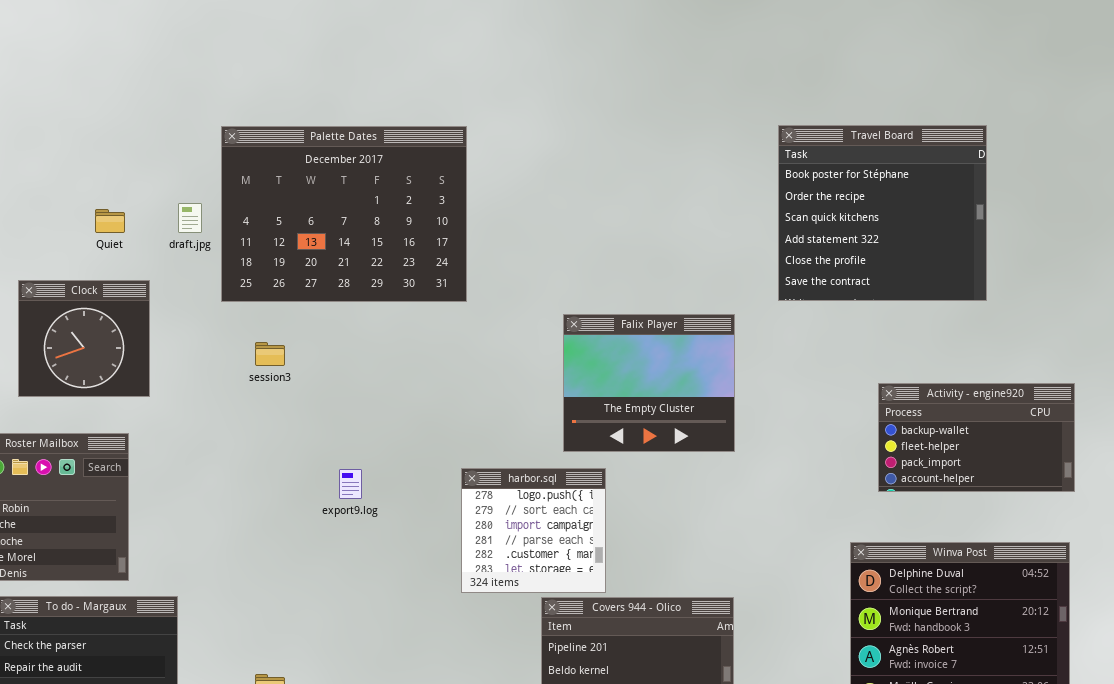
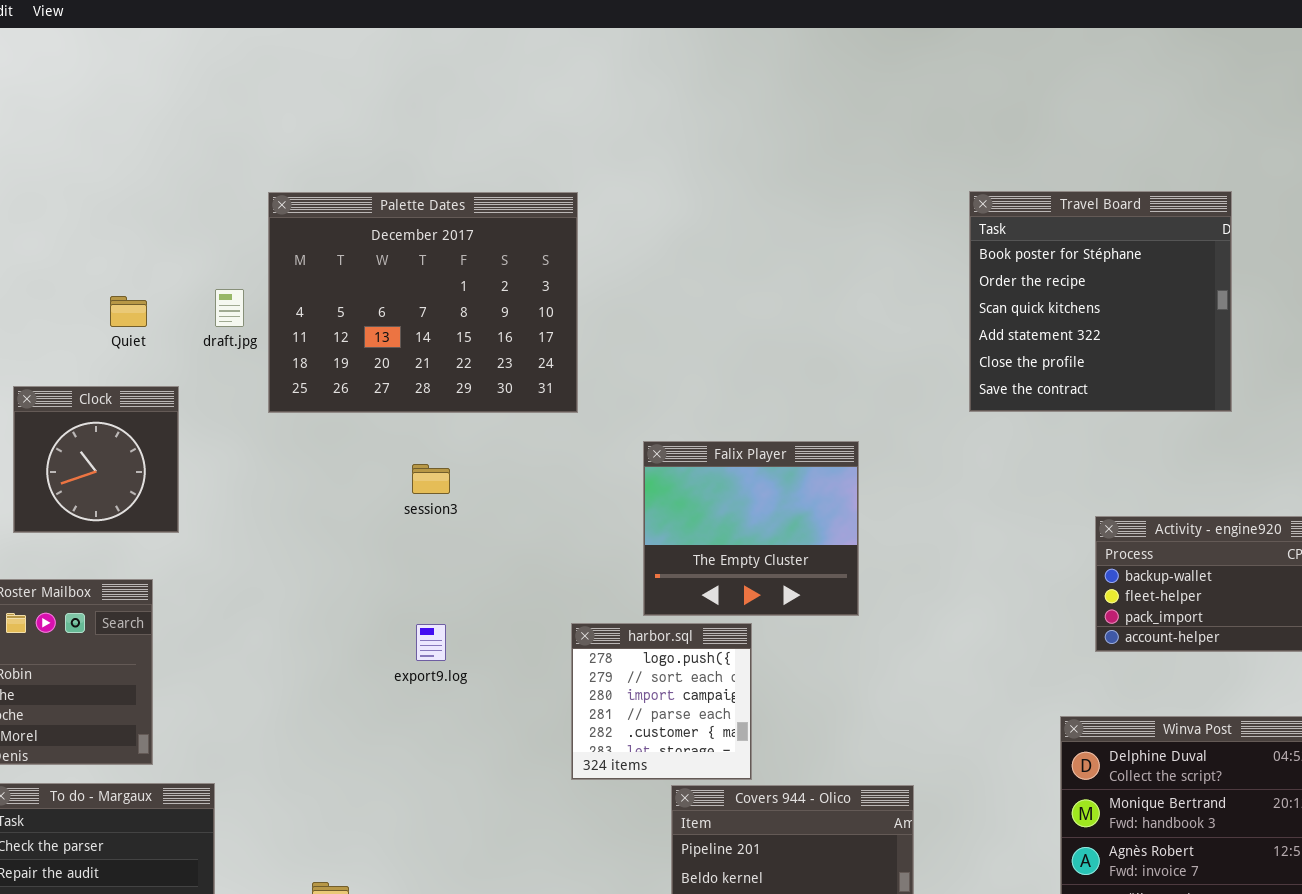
Falix Player: [563,314,735,452] -> [643,441,859,616], moved
session3: [255,342,285,366] -> [412,464,450,494], moved

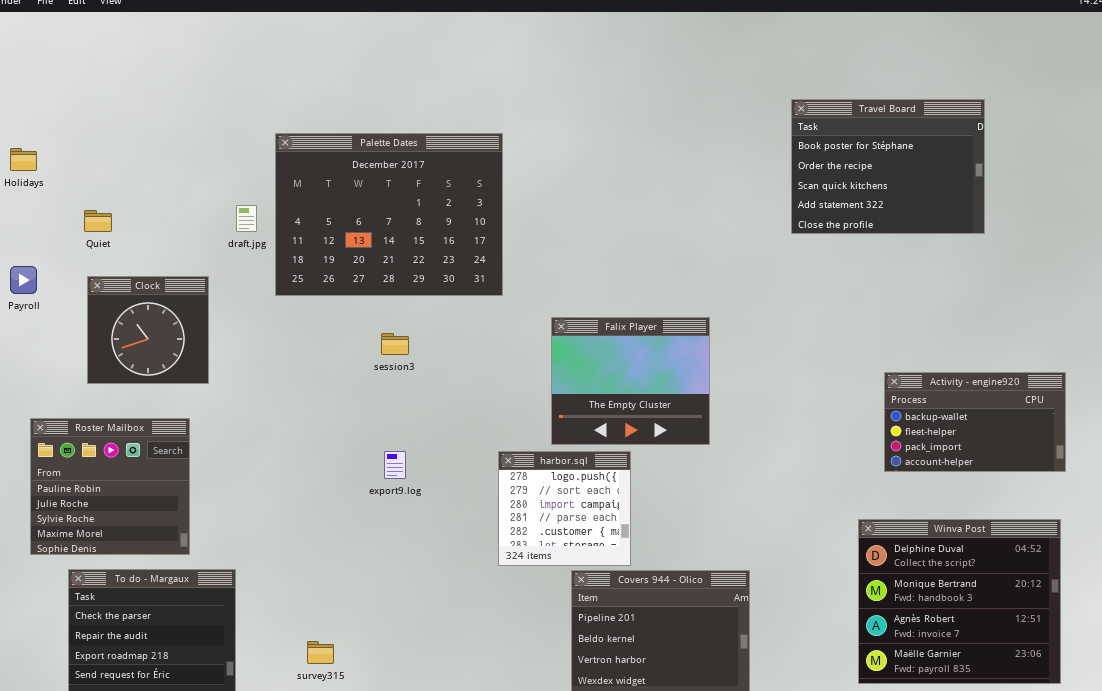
Travel Board: [969,191,1232,412] -> [791,99,985,234], moved, resized
Quiet: [110,296,147,327] -> [84,210,112,232], moved

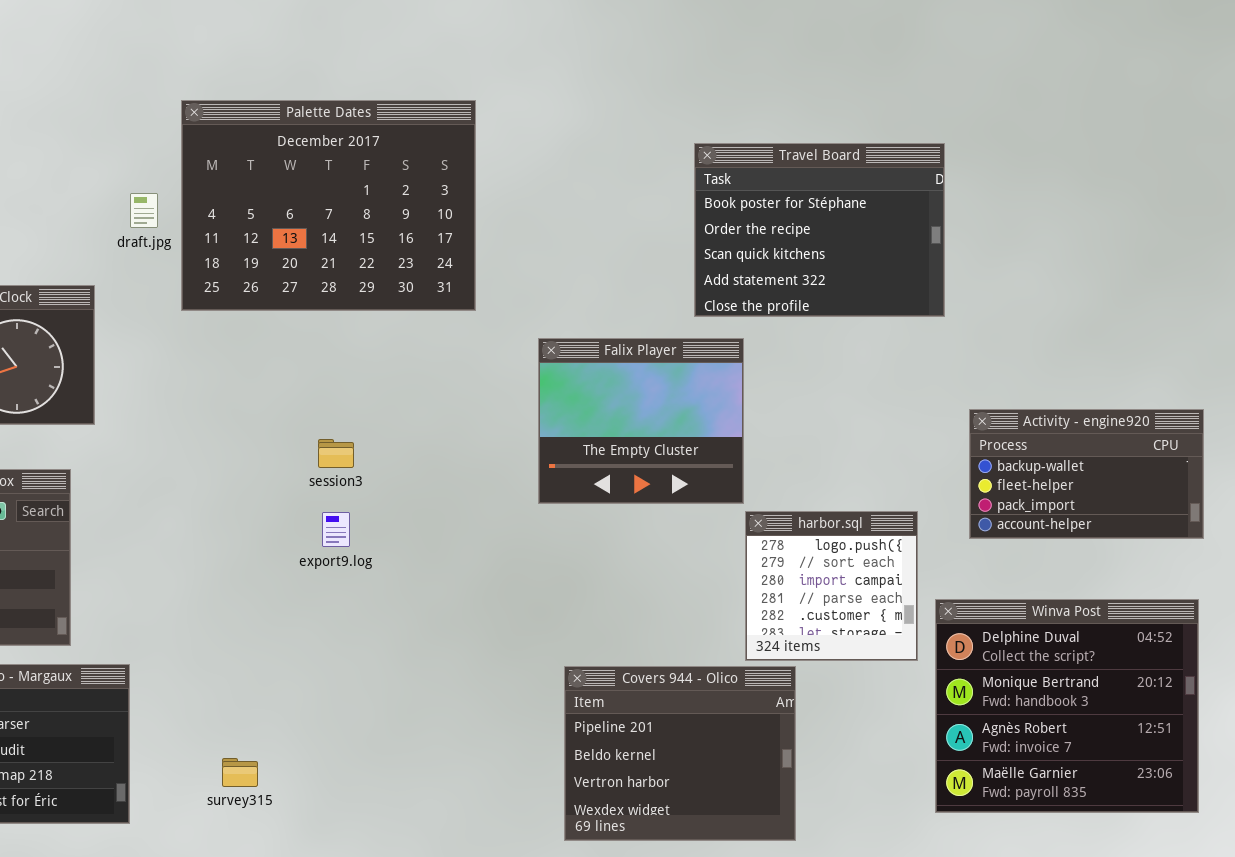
Travel Board: [791,99,985,234] -> [694,143,945,317], moved
session3: [381,333,409,355] -> [318,439,354,468], moved
harbor.sql: [498,451,631,566] -> [745,511,918,661], moved

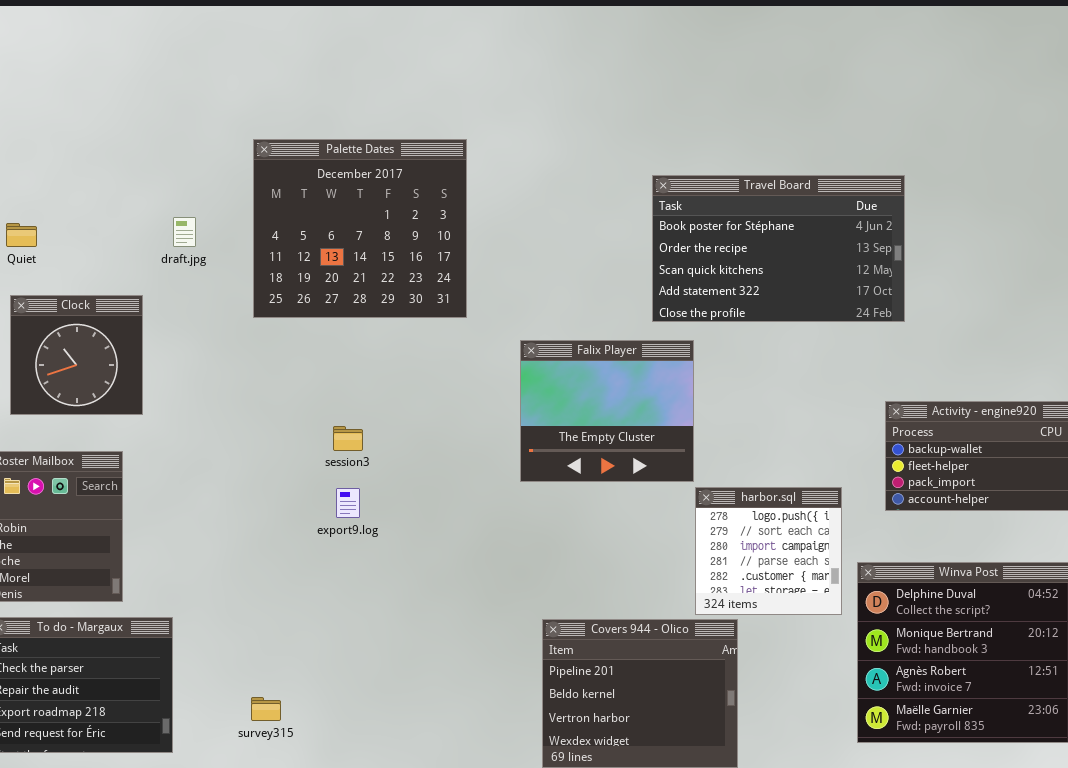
Palette Dates: [181,100,476,311] -> [253,139,467,318], resized
Travel Board: [694,143,945,317] -> [652,175,905,322], resized

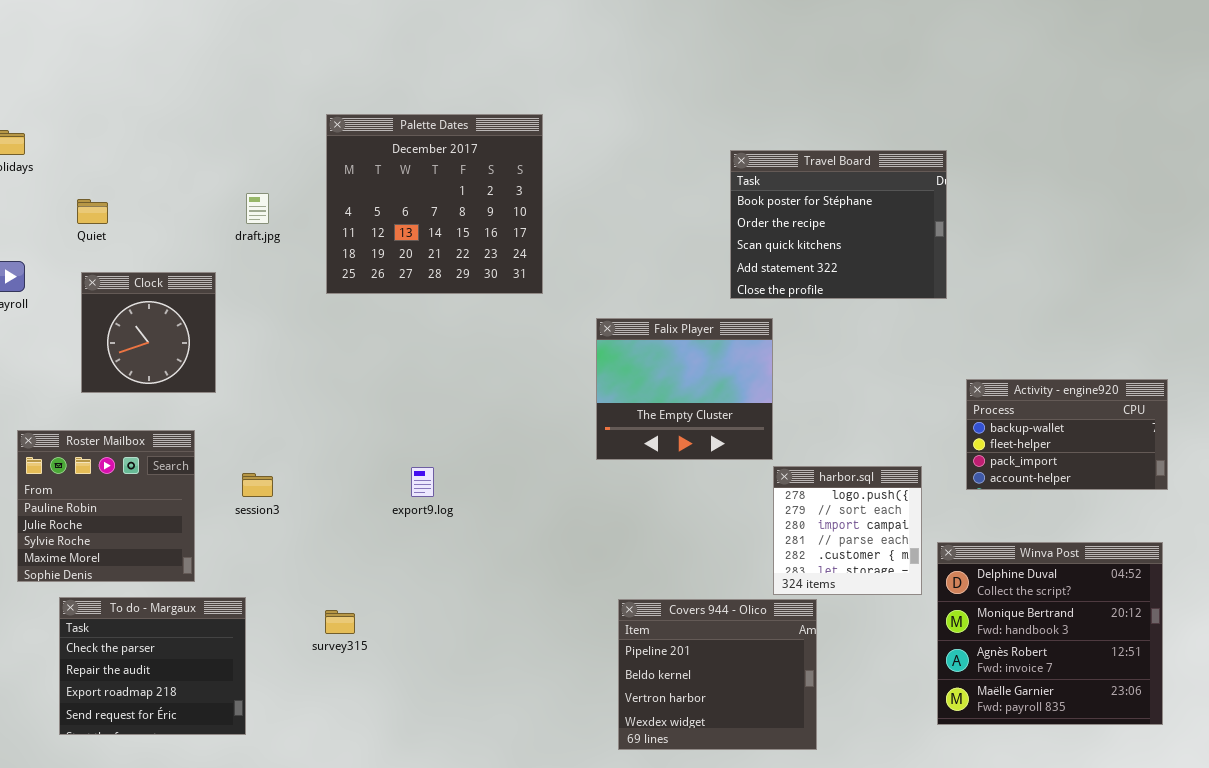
Travel Board: [652,175,905,322] -> [730,150,947,299], resized
session3: [333,426,363,451] -> [242,473,273,497], moved
survey315: [251,697,281,721] -> [325,610,355,634], moved

